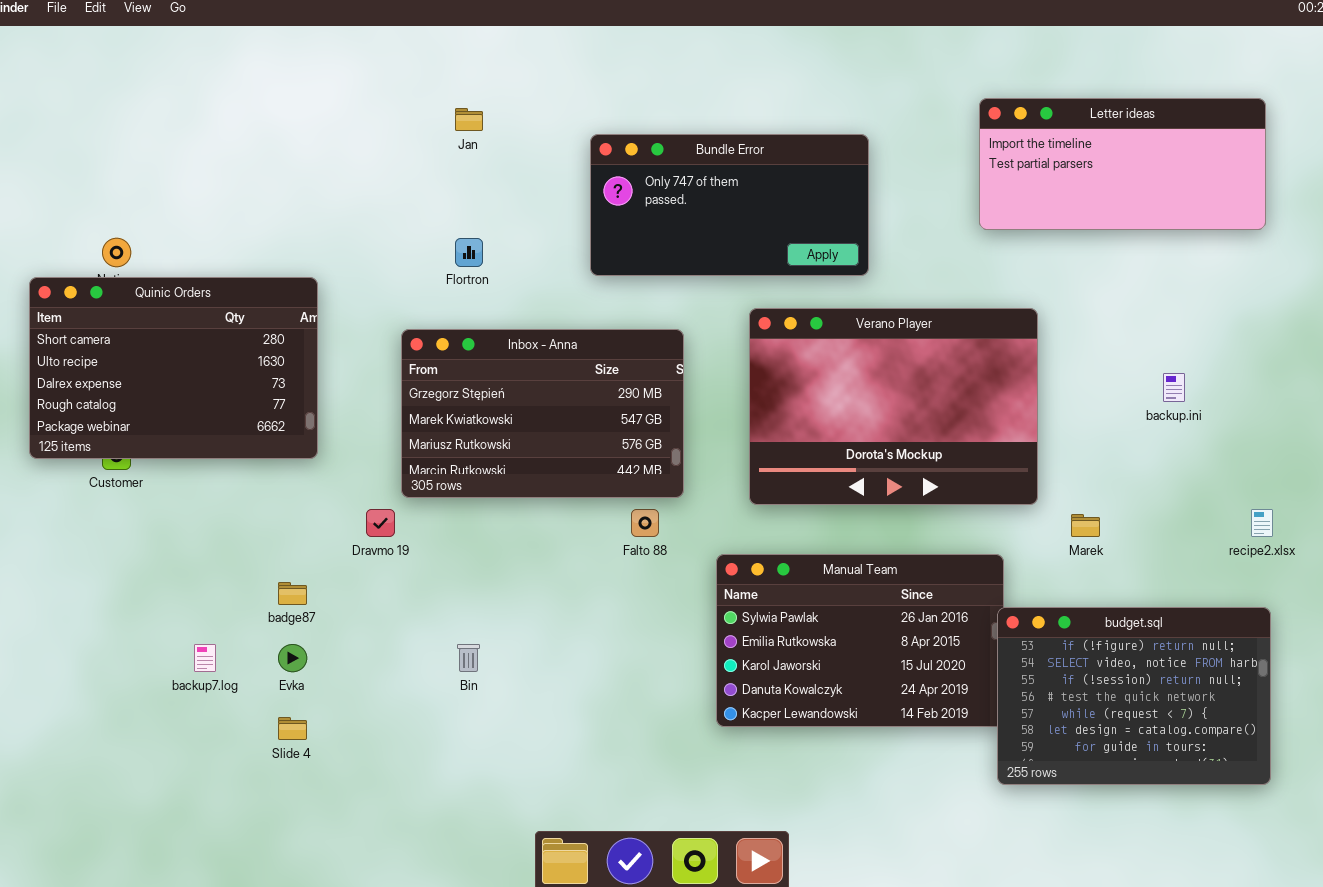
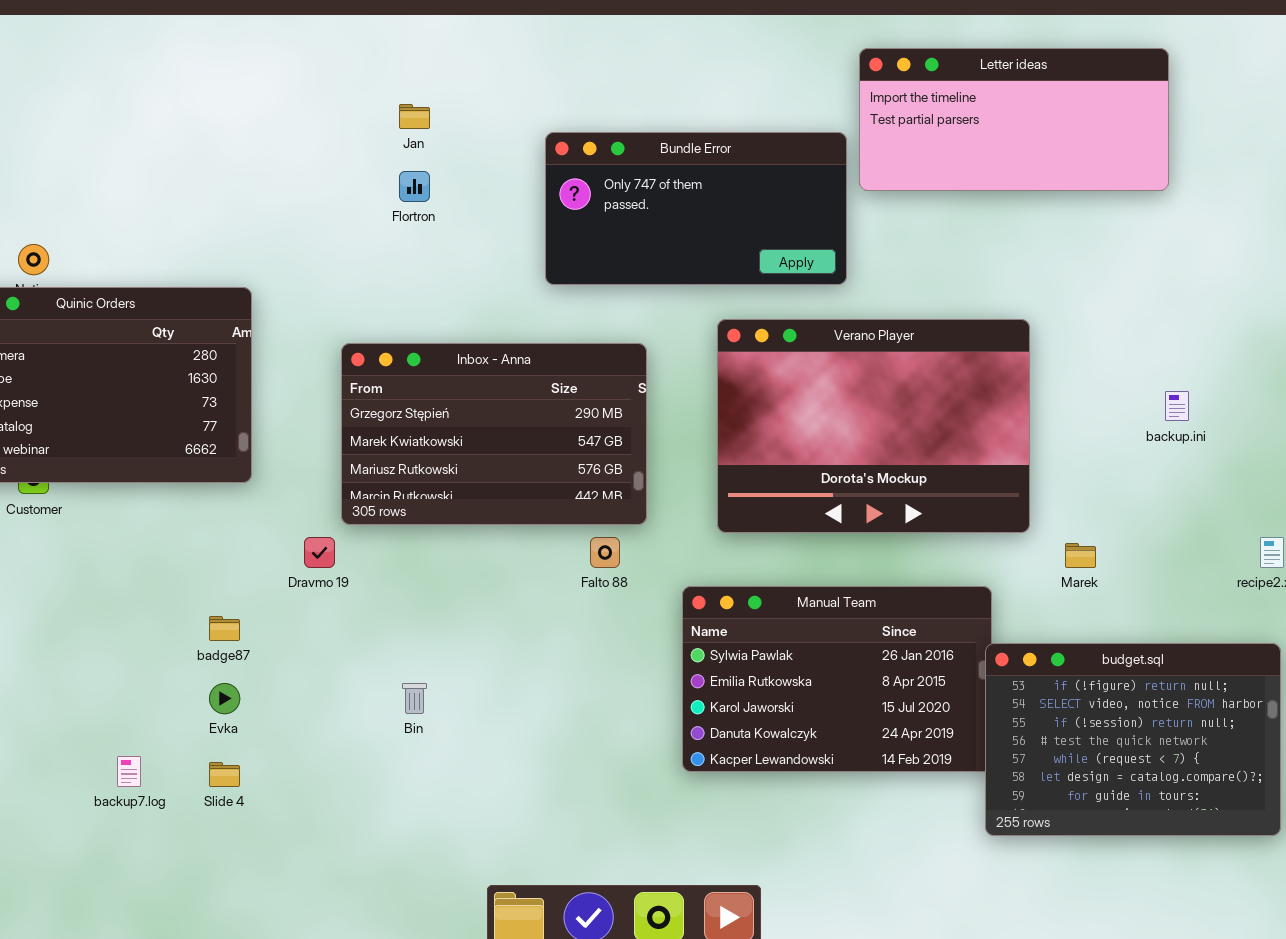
Letter ideas: [979,98,1266,230] -> [859,48,1169,191], moved
Flortron: [455,238,483,267] -> [399,171,430,202], moved
backup7.log: [194,644,216,672] -> [117,756,141,787], moved

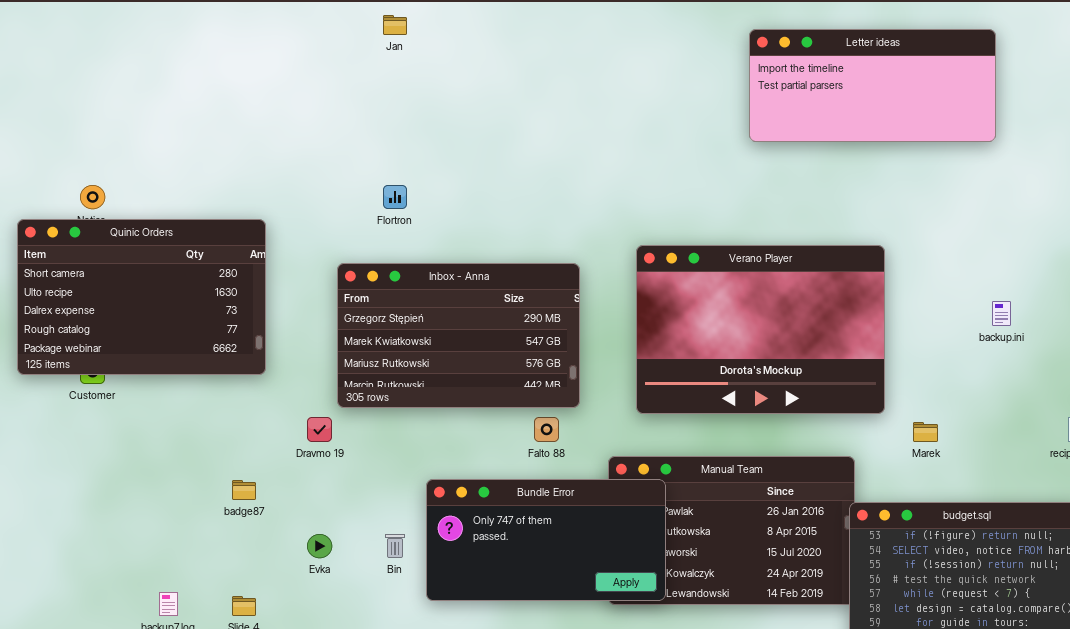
Jan: [399,104,430,129] -> [383,15,407,35], moved
Bundle Error: [545,132,847,285] -> [426,479,666,601], moved
Flortron: [399,171,430,202] -> [383,185,407,209], moved
Evka: [209,683,240,714] -> [307,534,332,558], moved

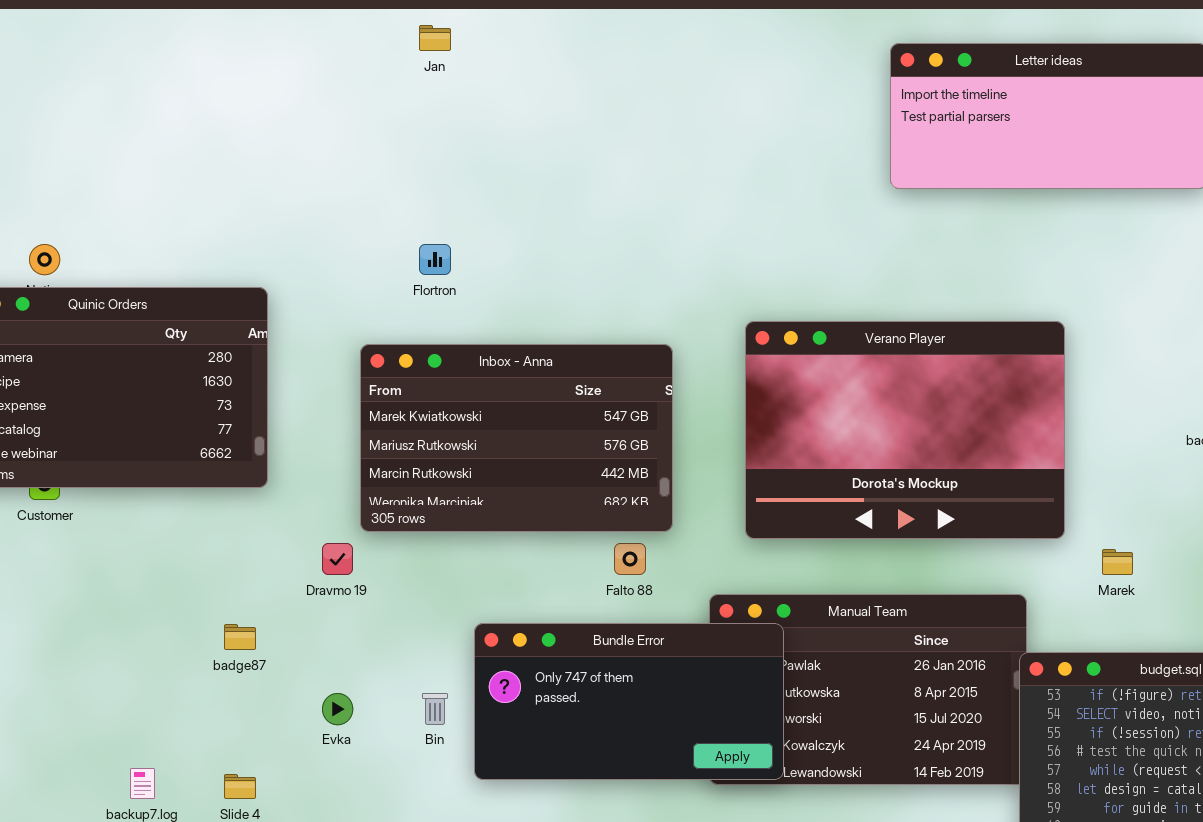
Inbox - Anna: [337,263,580,408] -> [360,344,673,532], scrolled down 1 row

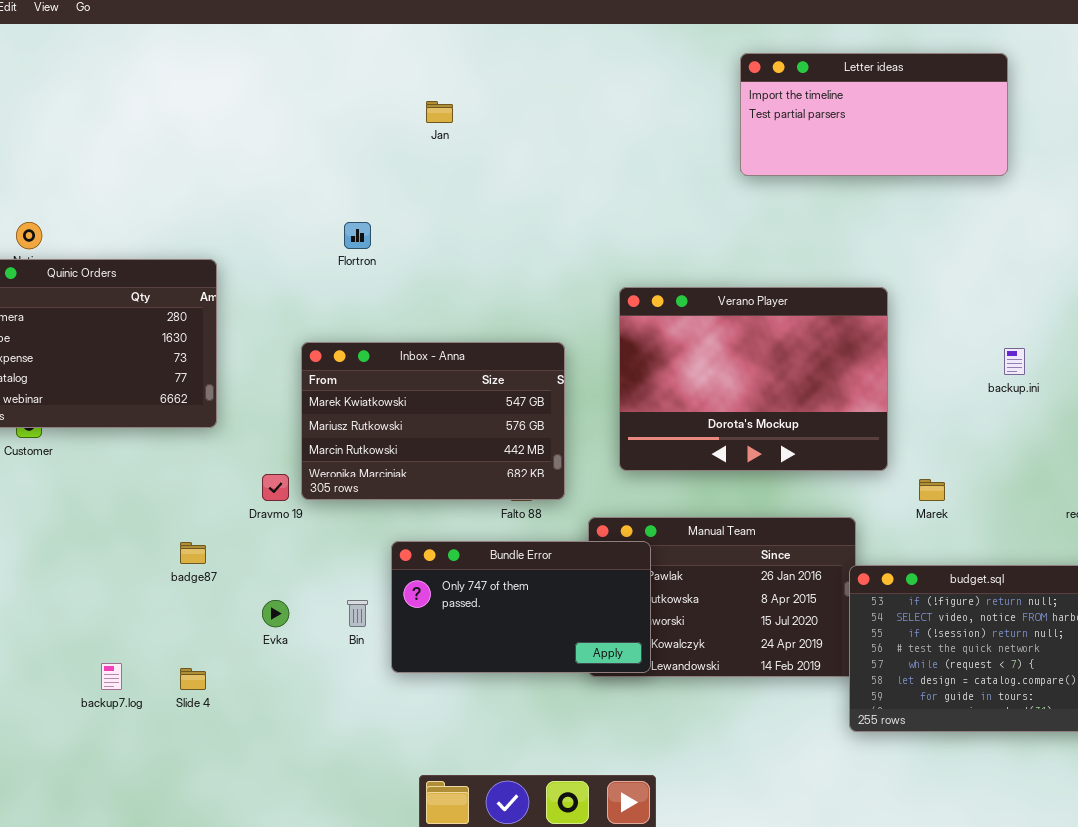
Jan: [419,25,451,51] -> [426,101,453,123], moved
Inbox - Anna: [360,344,673,532] -> [301,342,565,500], moved

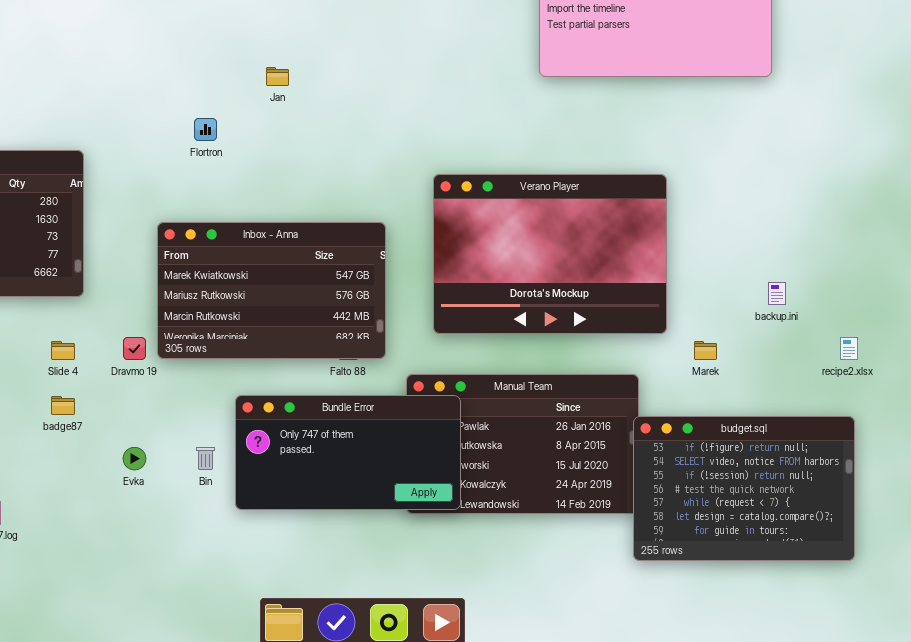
Jan: [426,101,453,123] -> [266,67,289,86], moved
backup.ini: [1004,348,1025,375] -> [768,282,786,305], moved
Slide 4: [180,668,206,690] -> [51,341,75,360], moved

